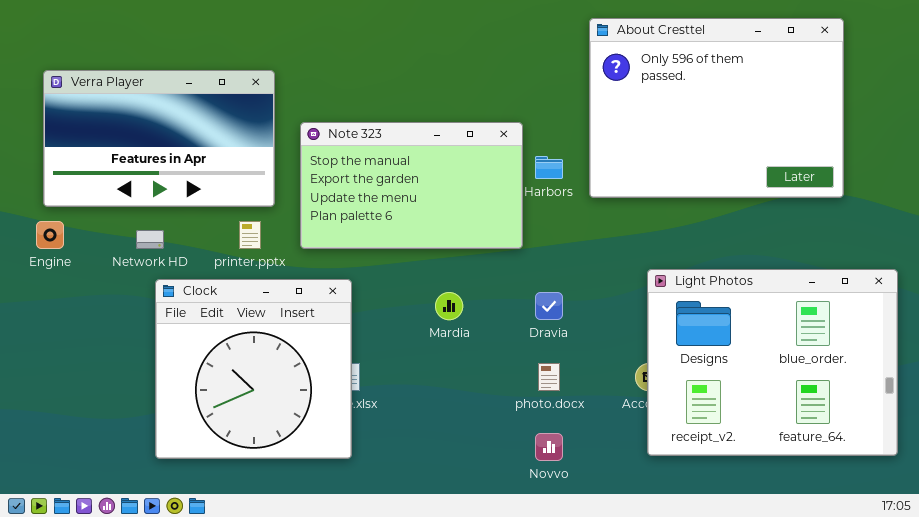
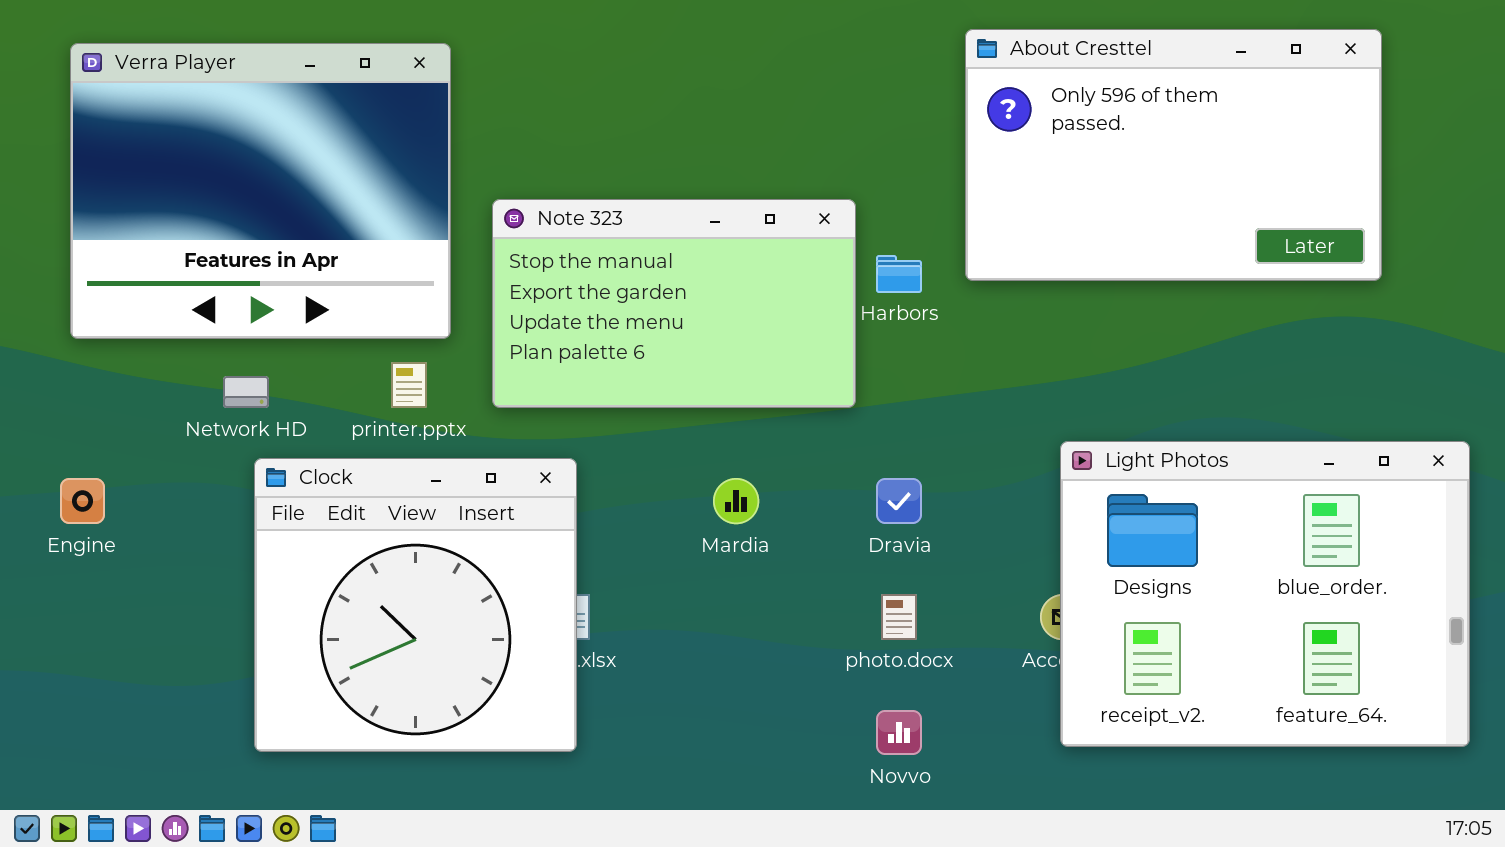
About Cresttel: [589,18,844,198] -> [965,29,1382,281], resized
Verra Player: [43,70,275,207] -> [70,43,451,339], resized
Engine: [36,221,64,249] -> [60,478,105,524], moved

